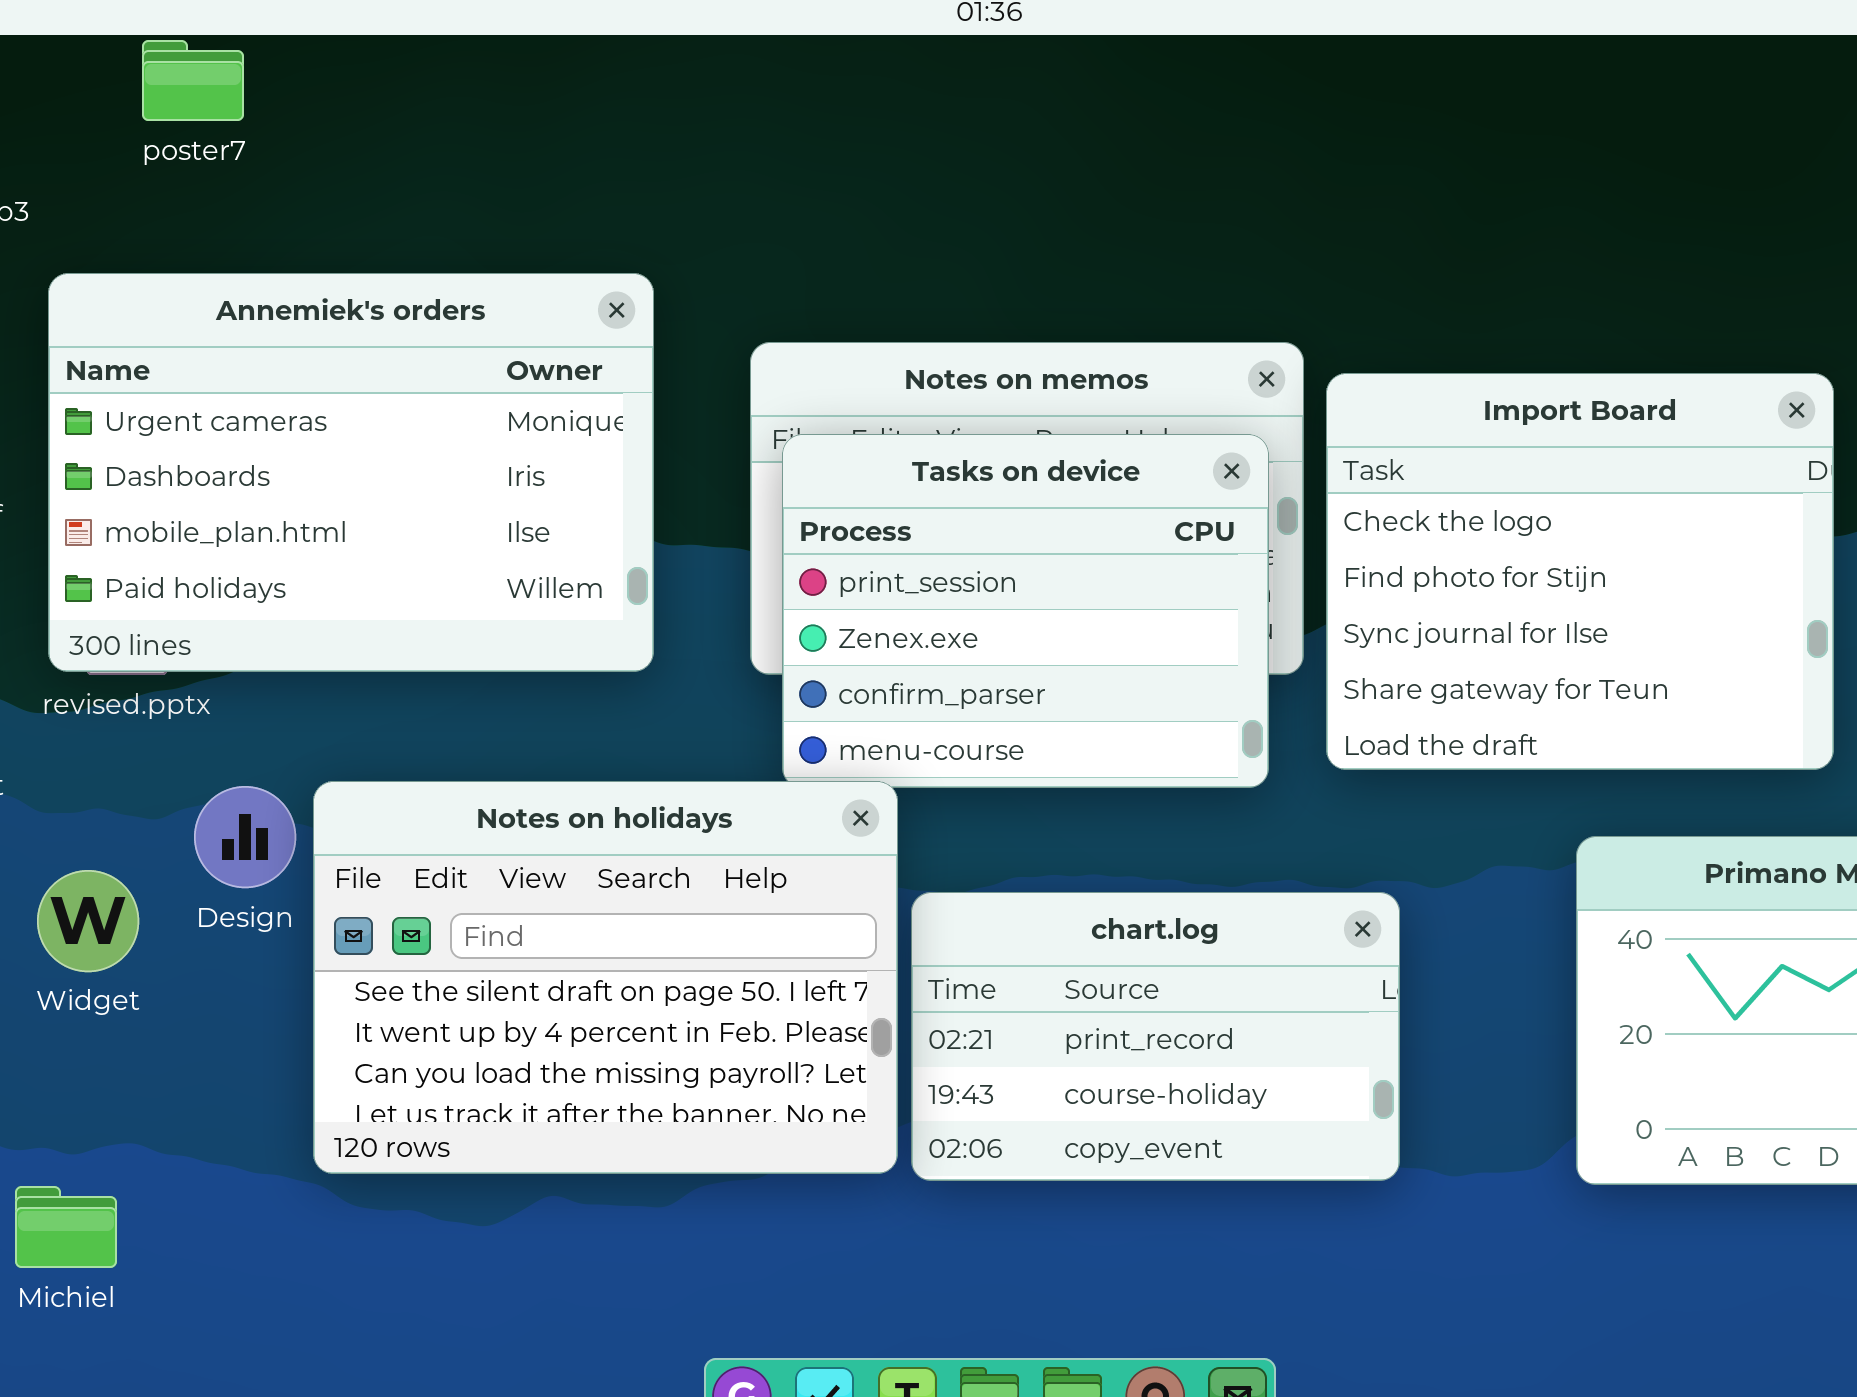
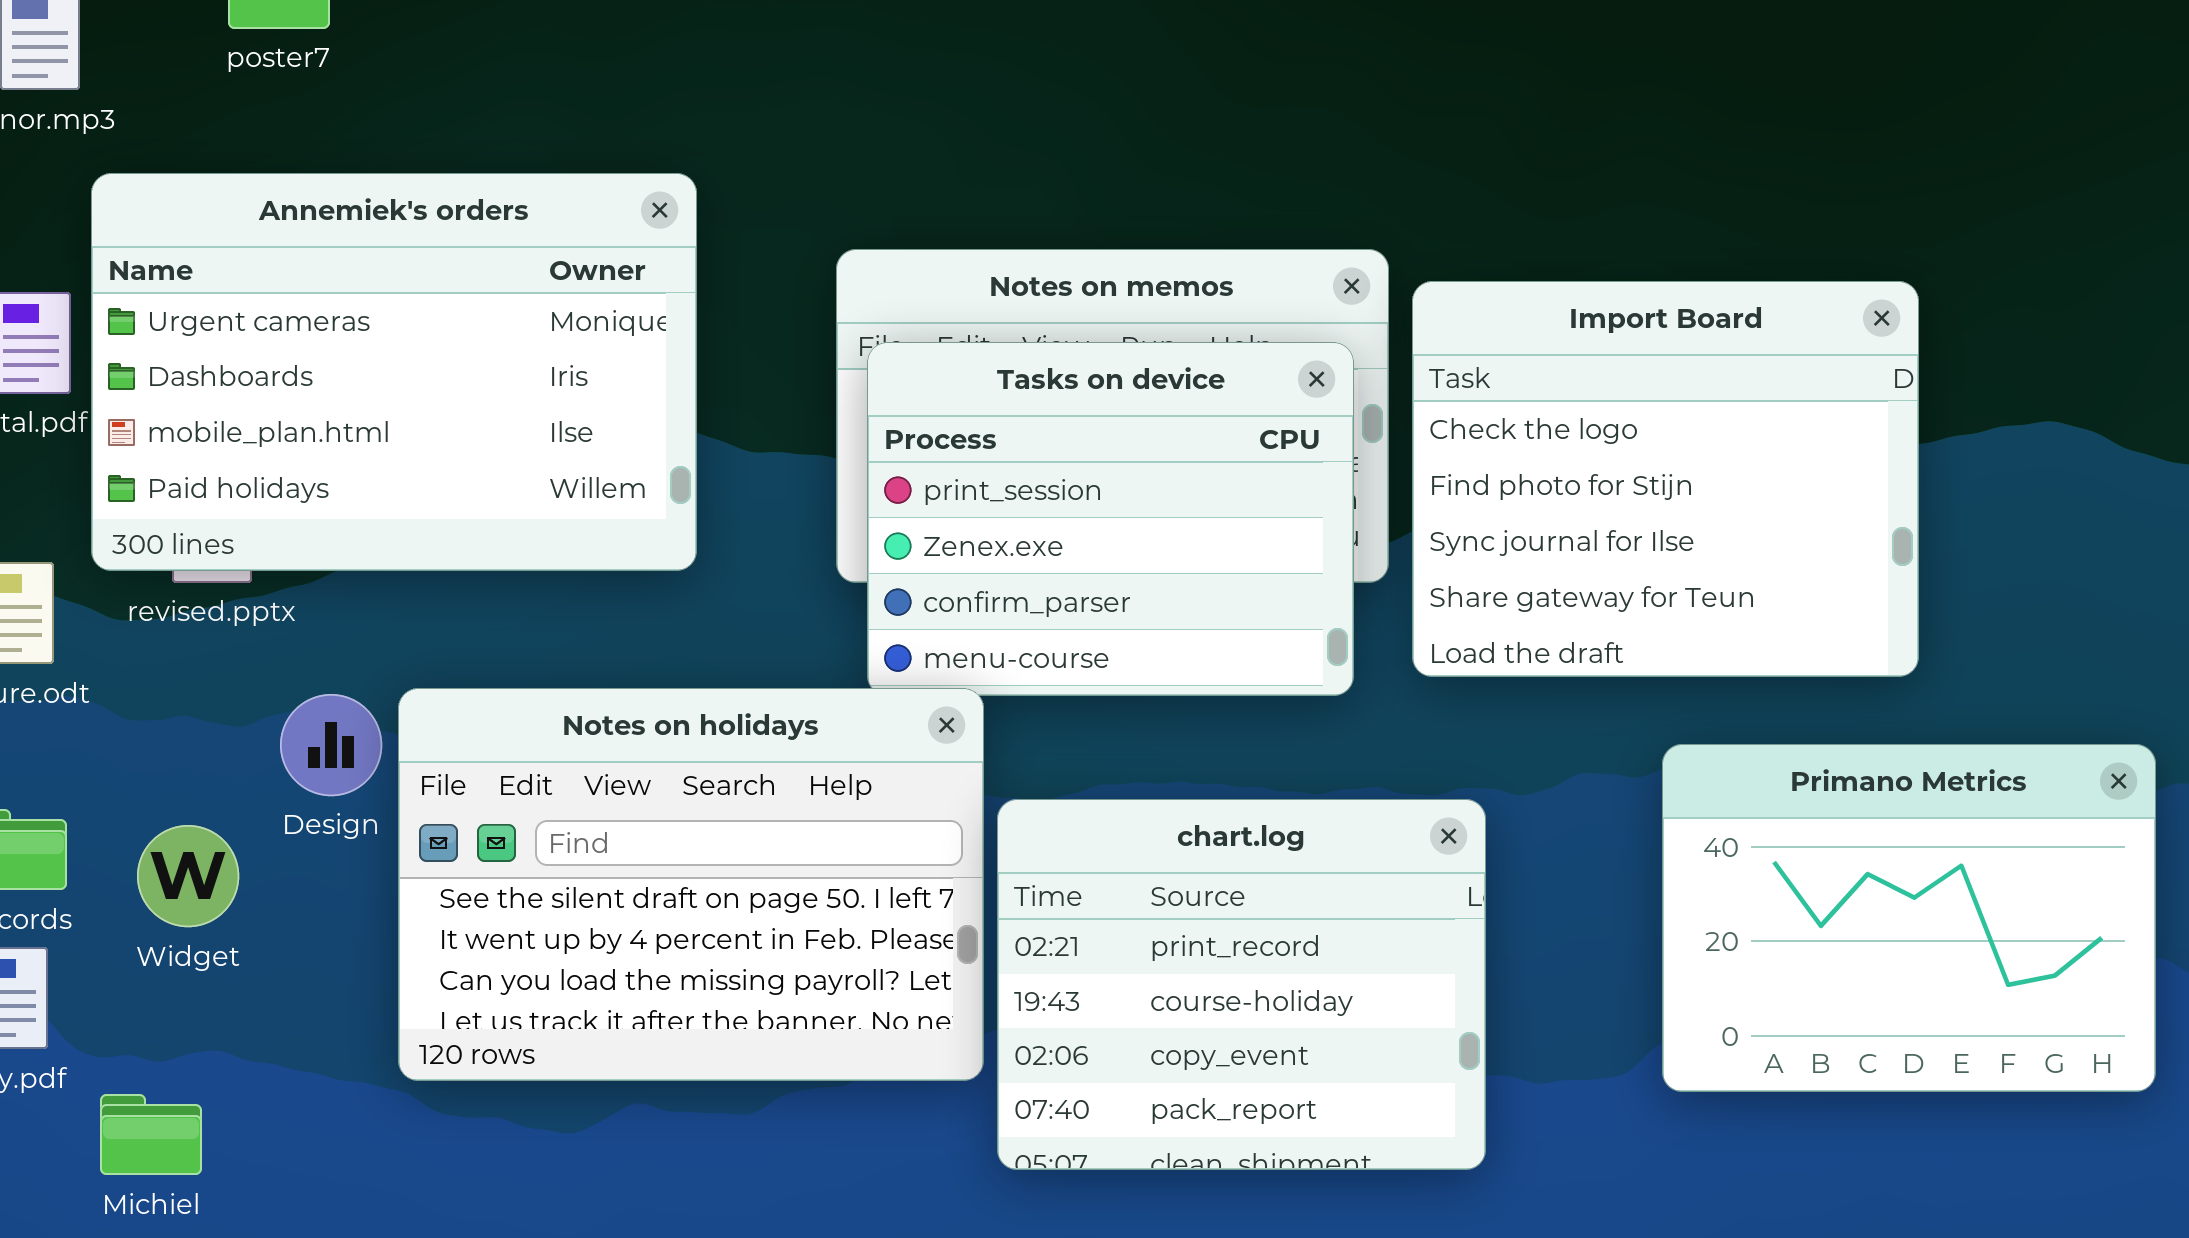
Annemiek's orders: [48,273,654,672] -> [91,173,697,571], moved
Widget: [37,870,139,972] -> [137,825,239,927], moved
chart.log: [911,892,1400,1181] -> [997,799,1486,1170], resized

